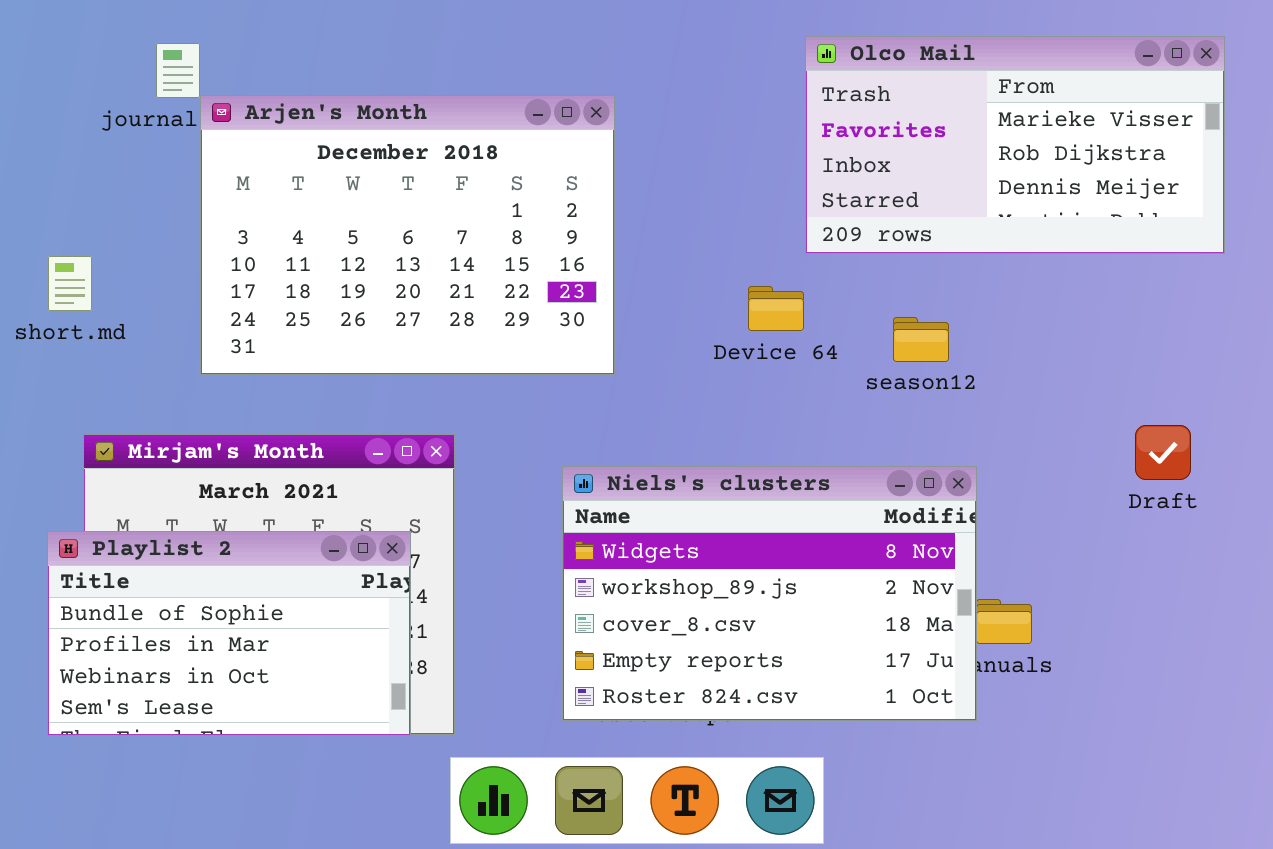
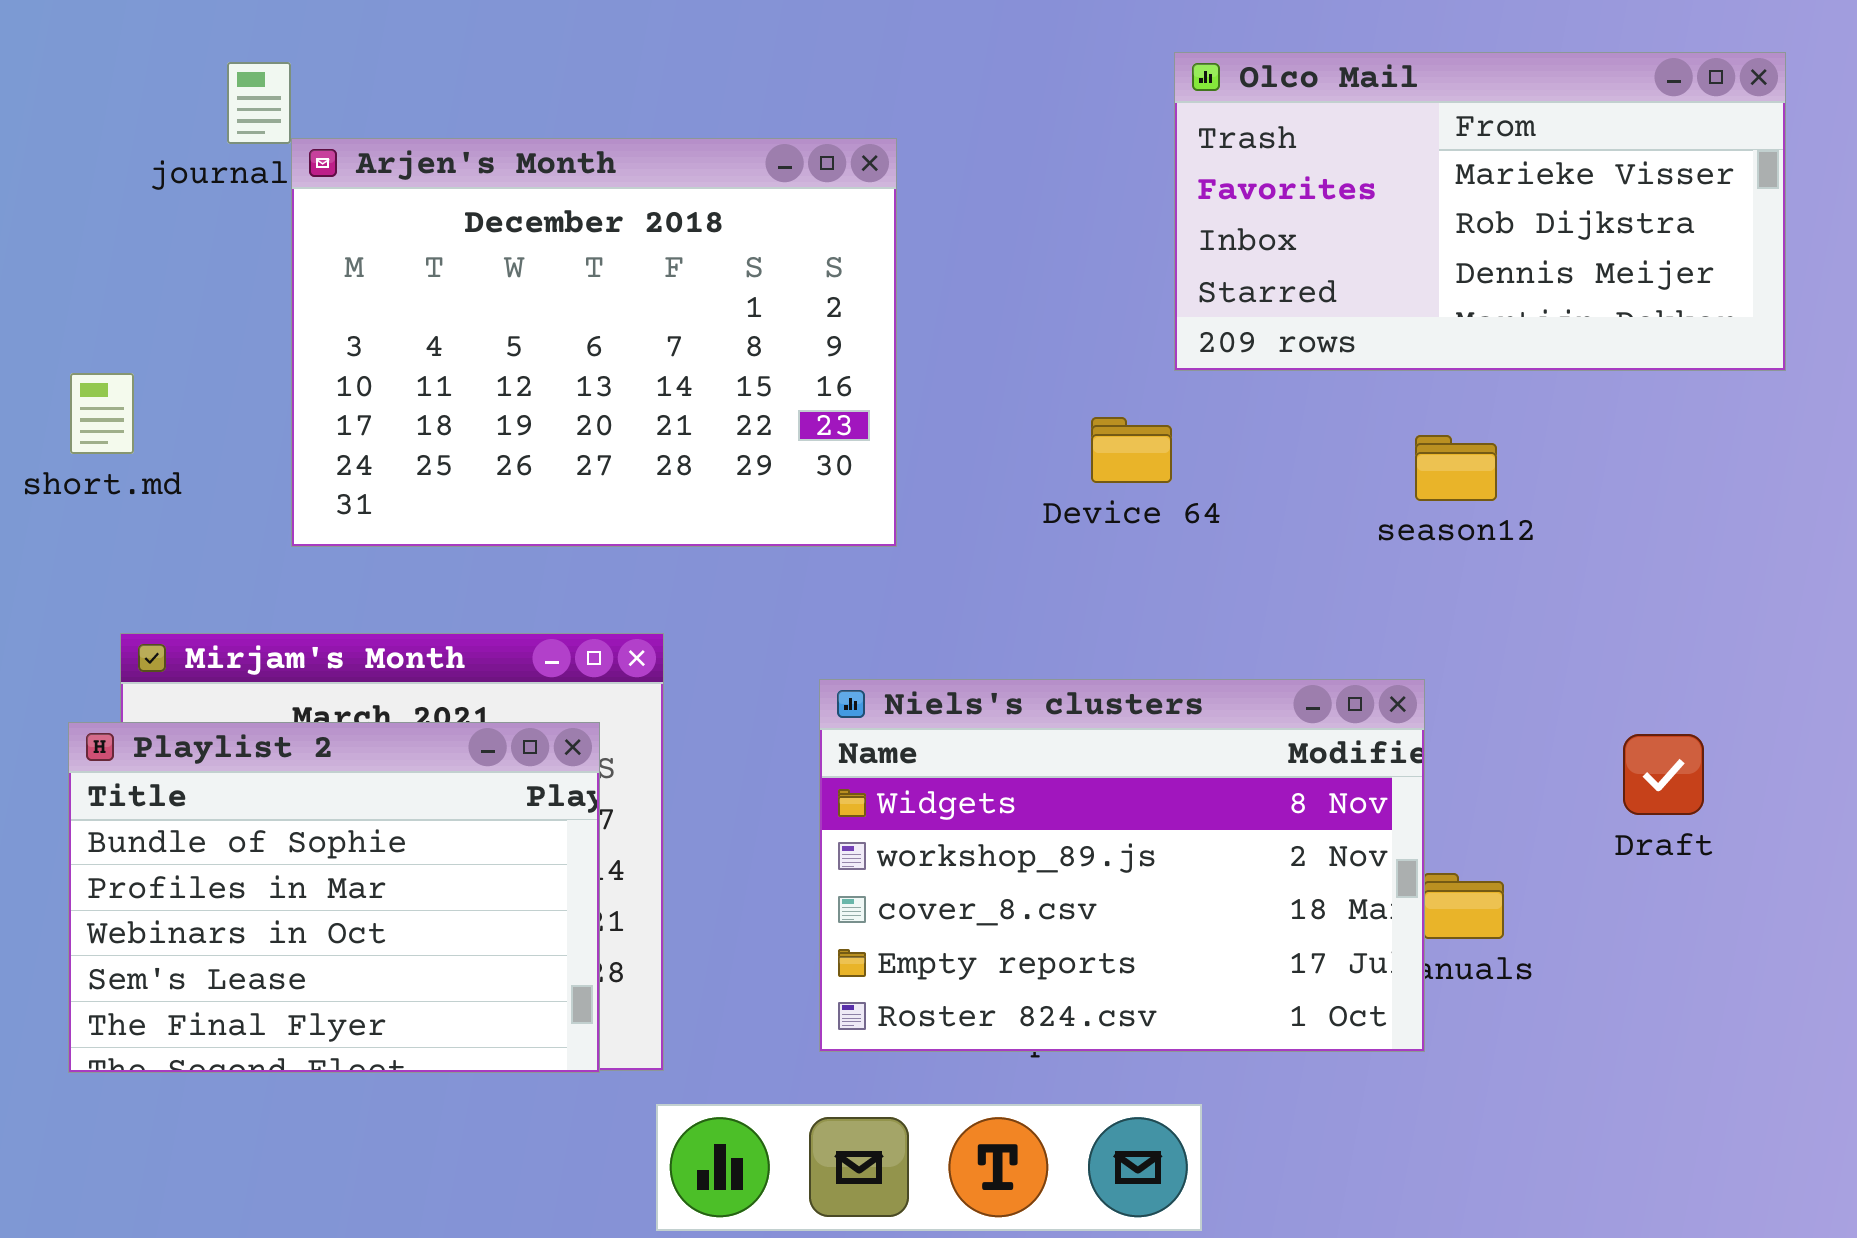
season12: [893,317,949,362] -> [1415,435,1497,501], moved
Draft: [1135,425,1191,480] -> [1623,734,1704,815], moved
Playlist 2: [47,531,411,736] -> [68,722,600,1073], resized

